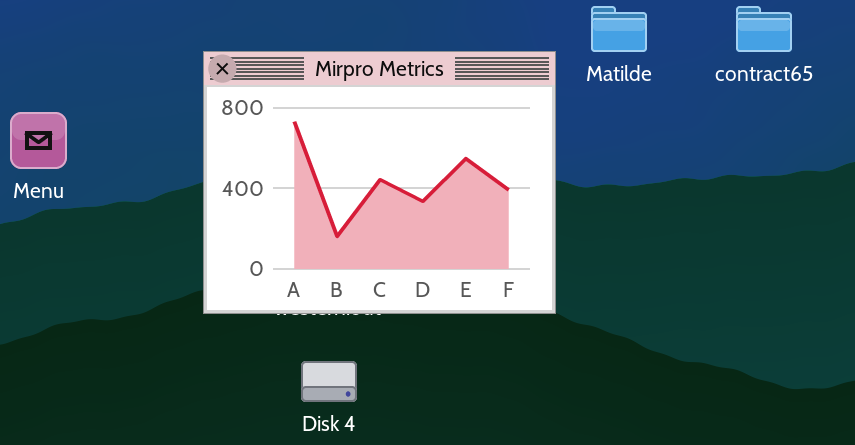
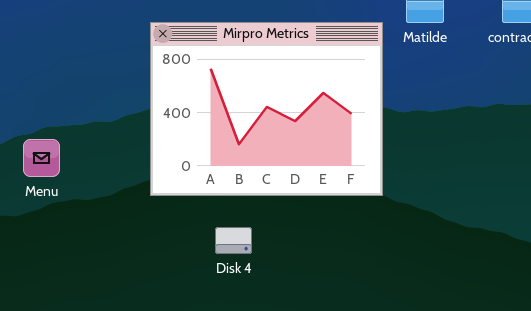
Menu: [10,112,67,169] -> [23,139,60,177], moved

